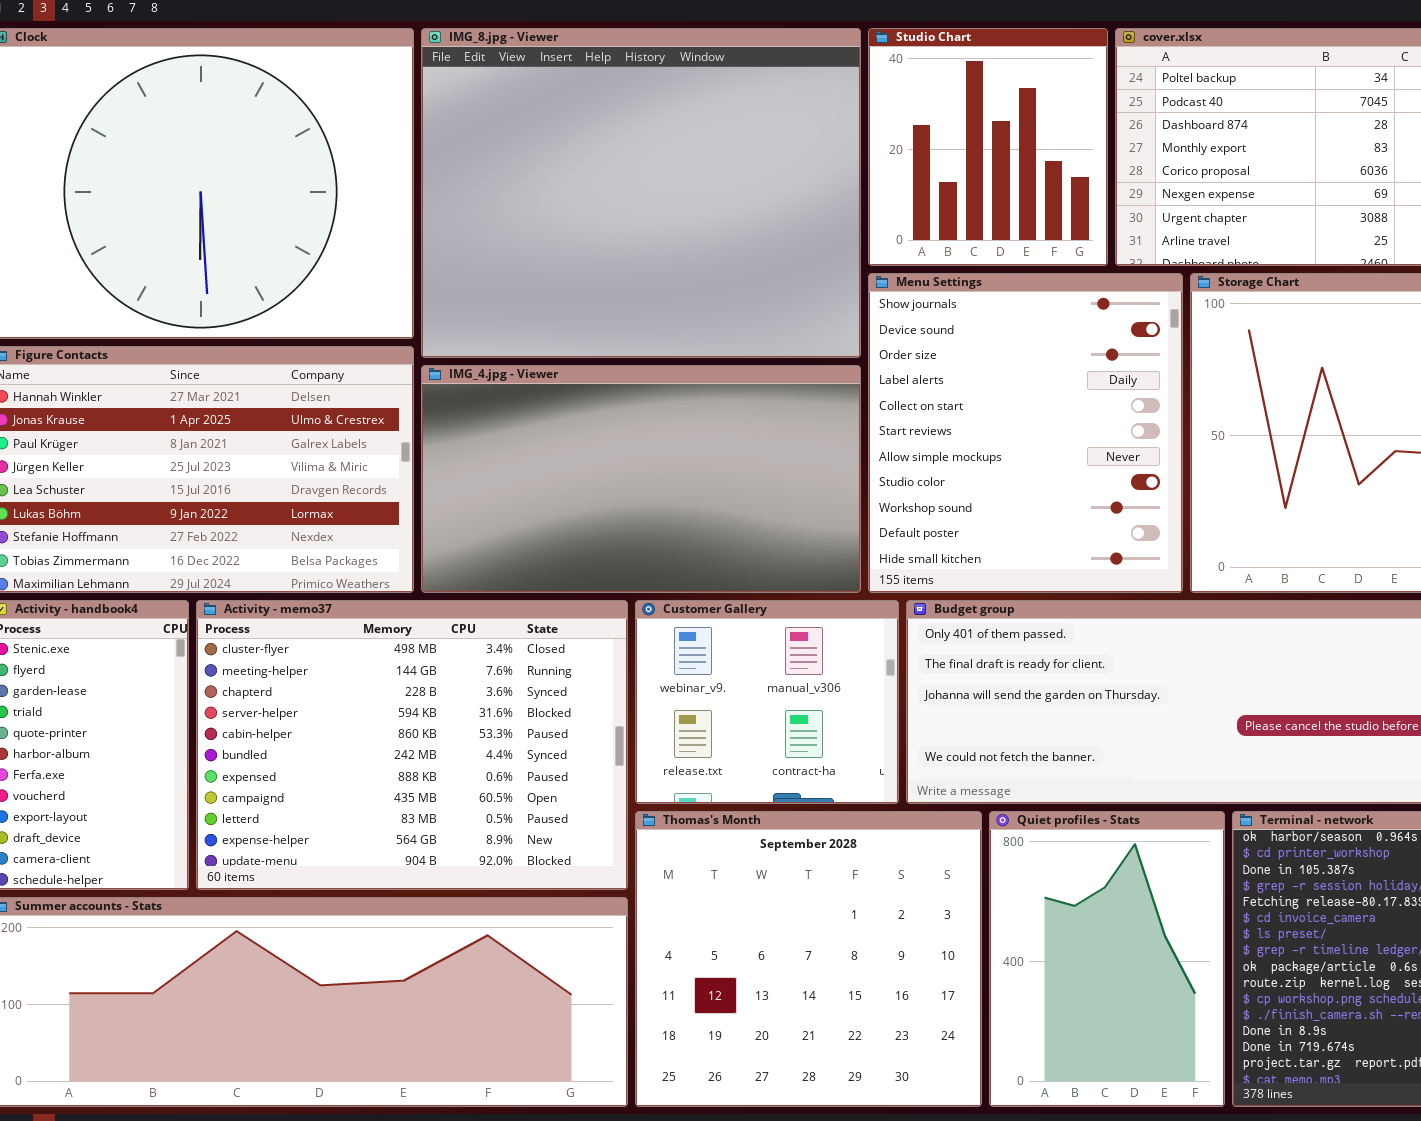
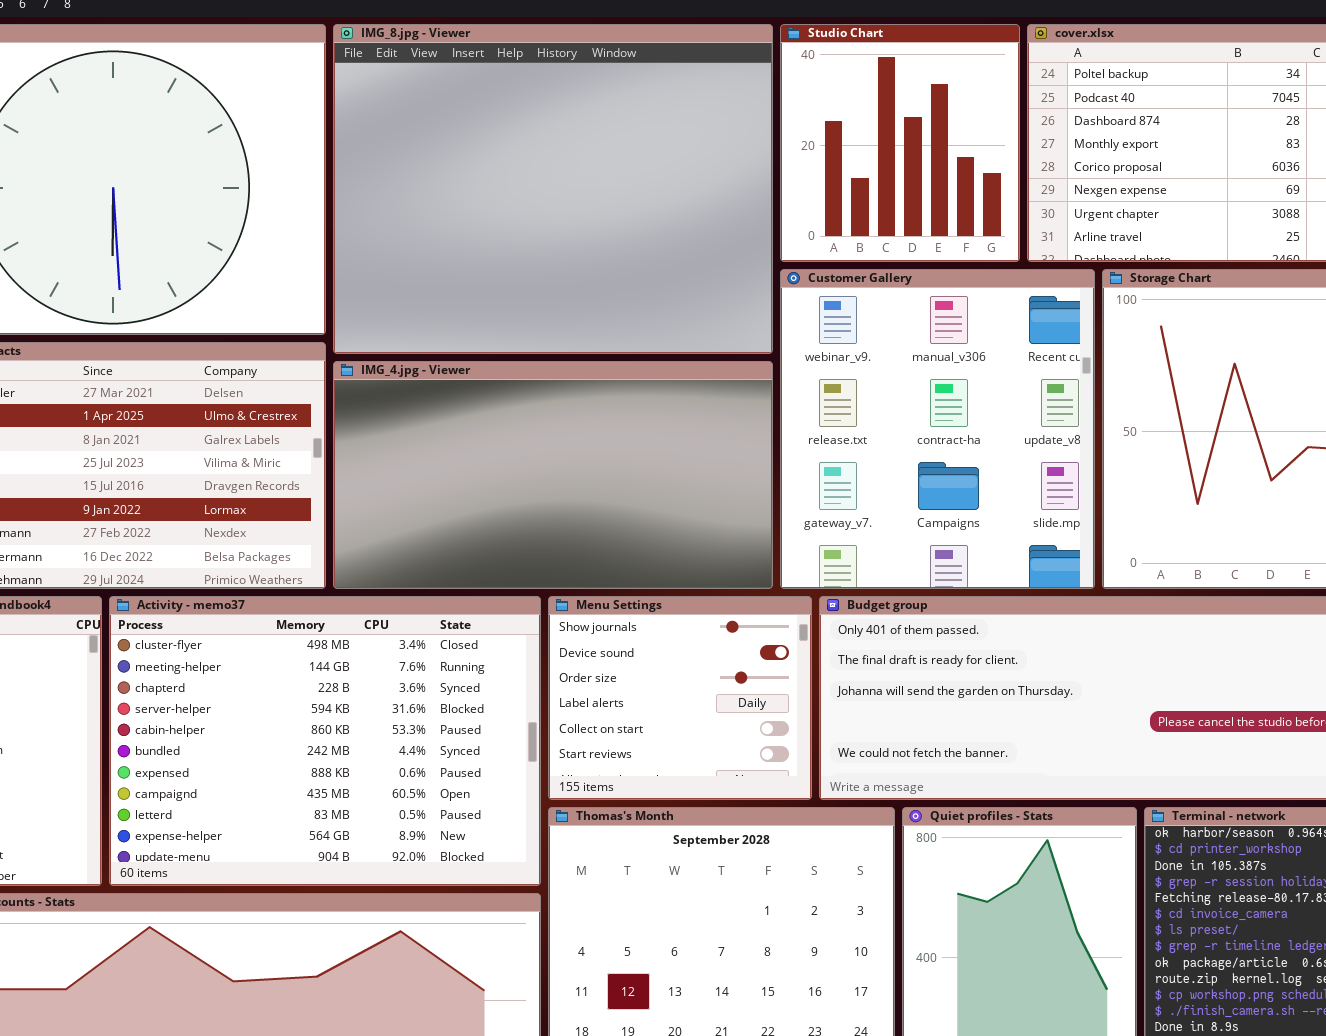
Menu Settings: [868,273,1183,593] -> [548,596,812,800], moved, resized
Customer Gallery: [635,600,899,804] -> [780,269,1095,589], moved, resized

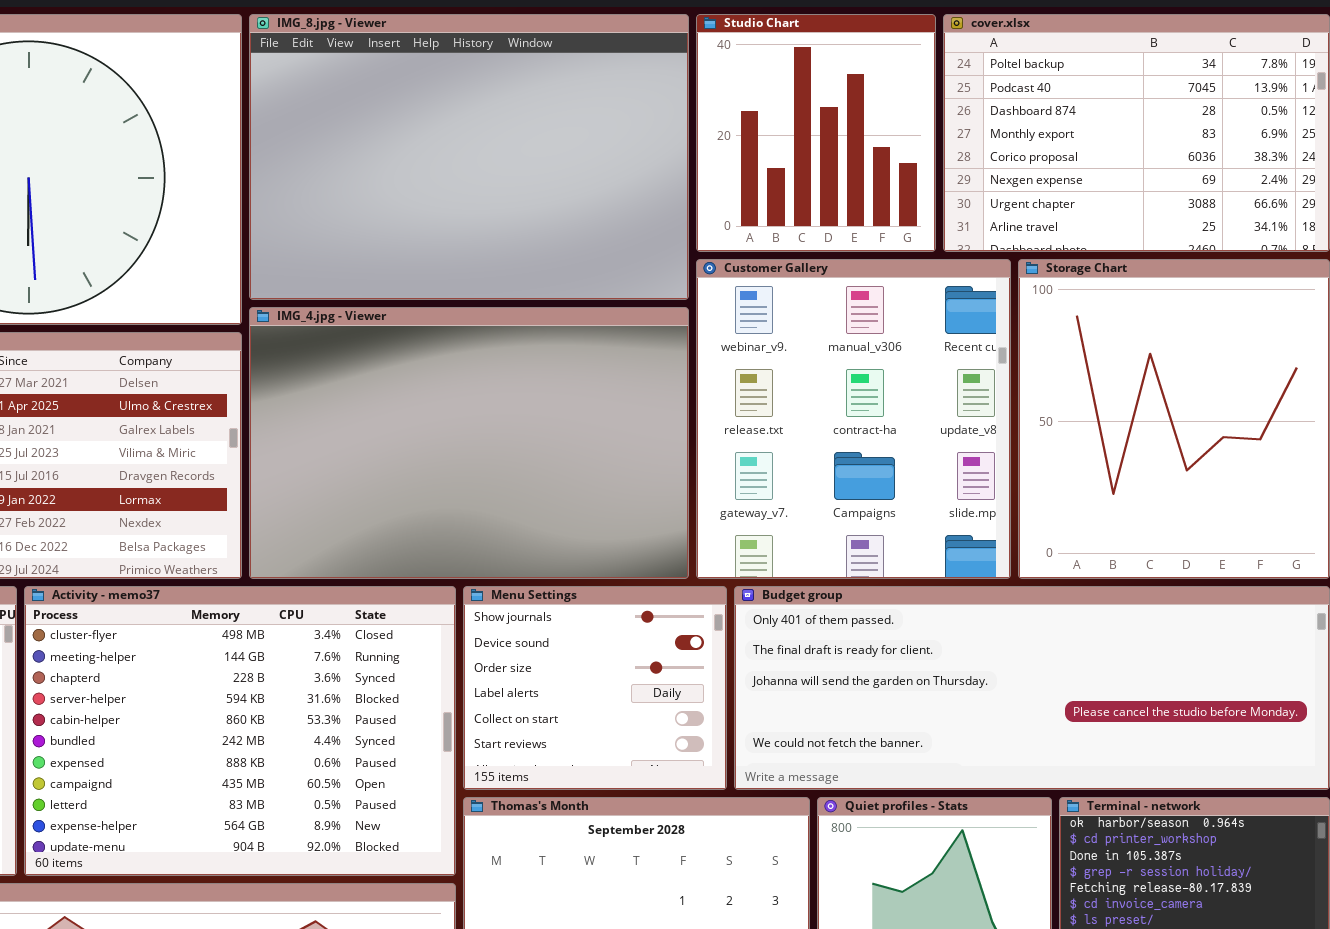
IMG_8.jpg - Viewer: [333,24,773,354] -> [249,14,689,300], resized
IMG_4.jpg - Viewer: [333,361,773,589] -> [249,307,689,579], resized

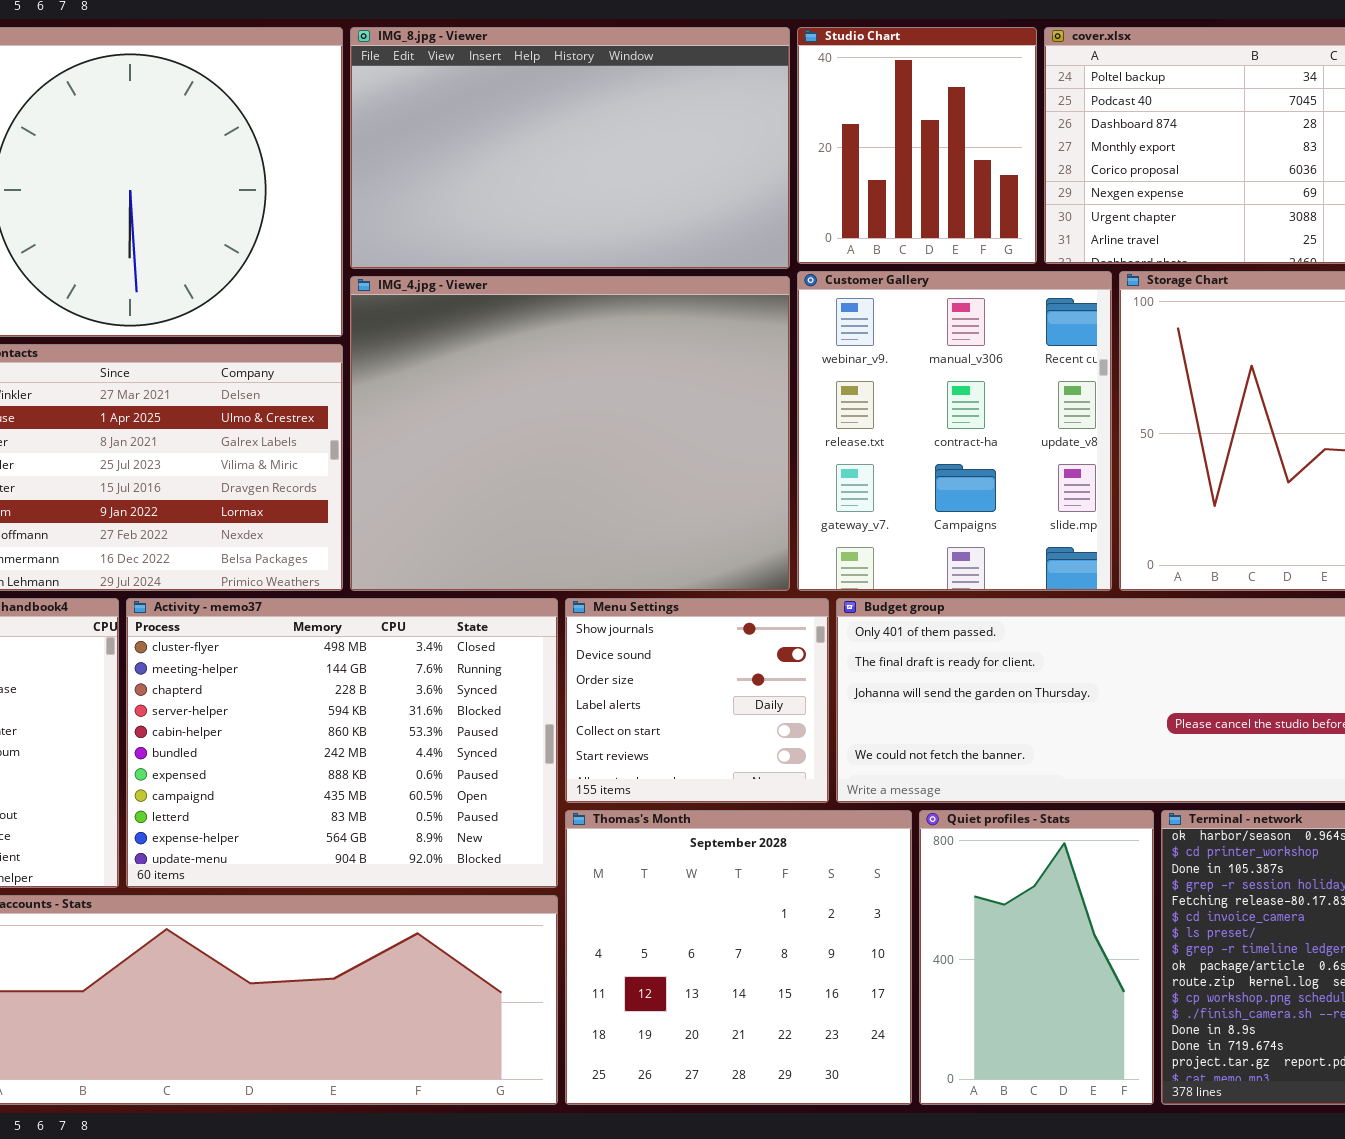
IMG_8.jpg - Viewer: [249,14,689,300] -> [350,27,790,269], resized
IMG_4.jpg - Viewer: [249,307,689,579] -> [350,276,790,591], resized

